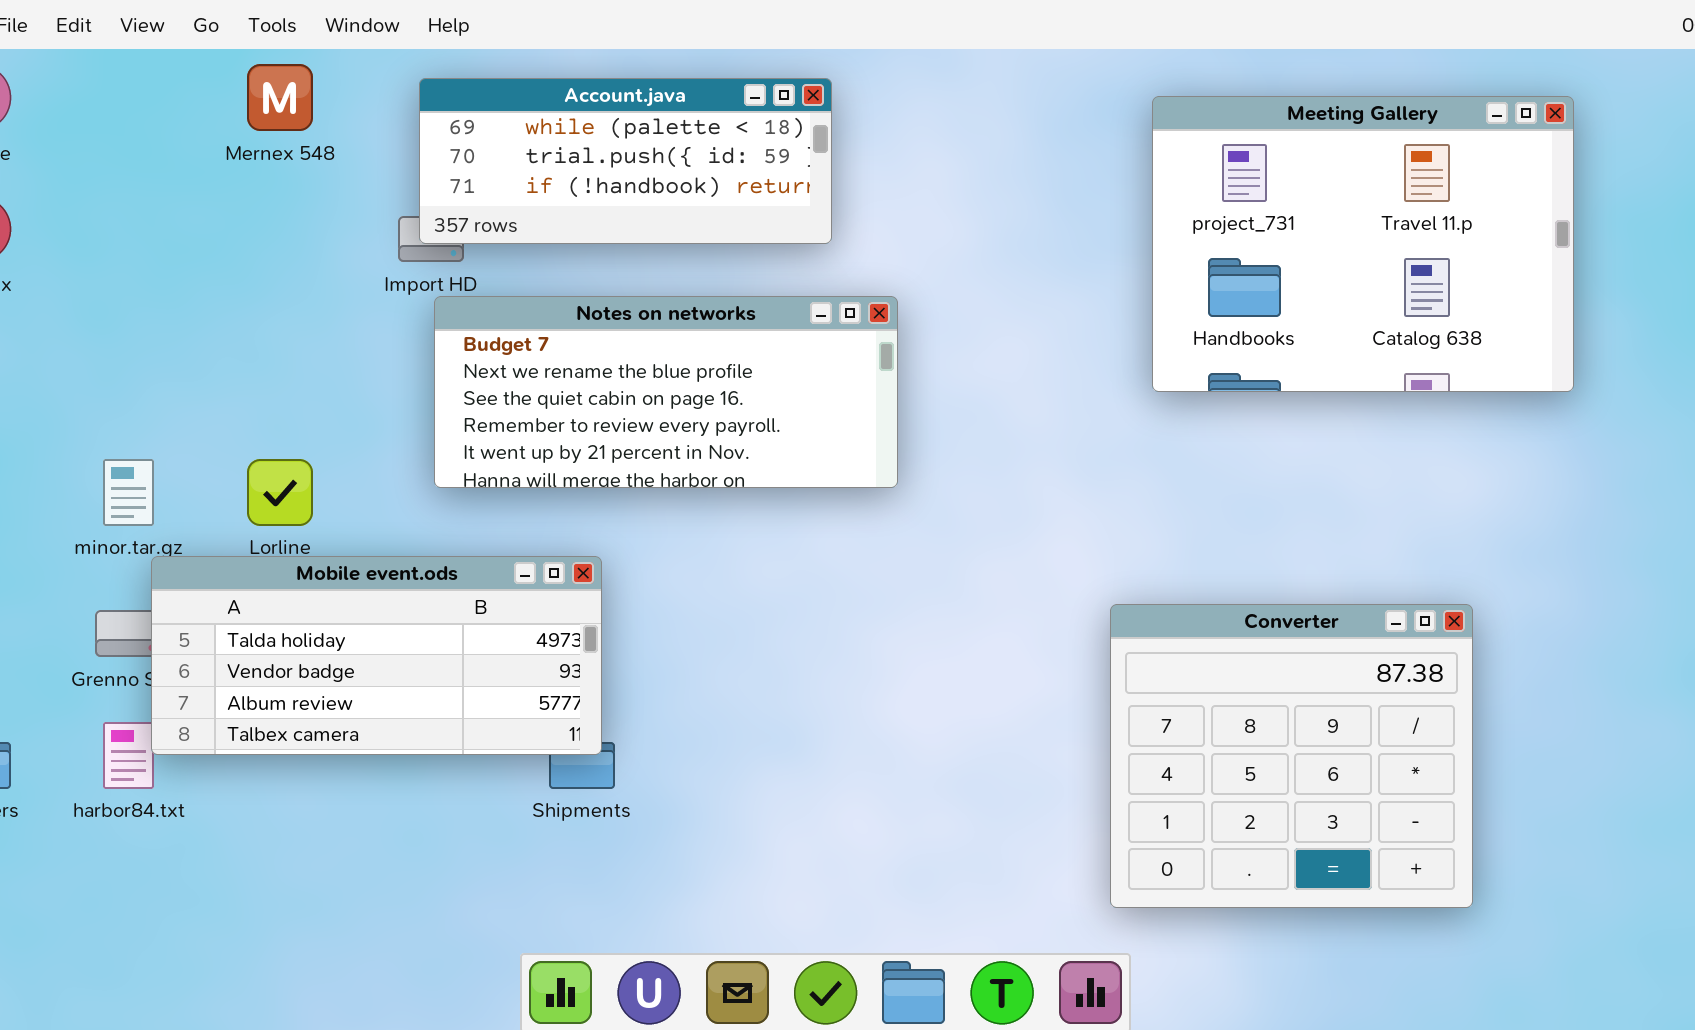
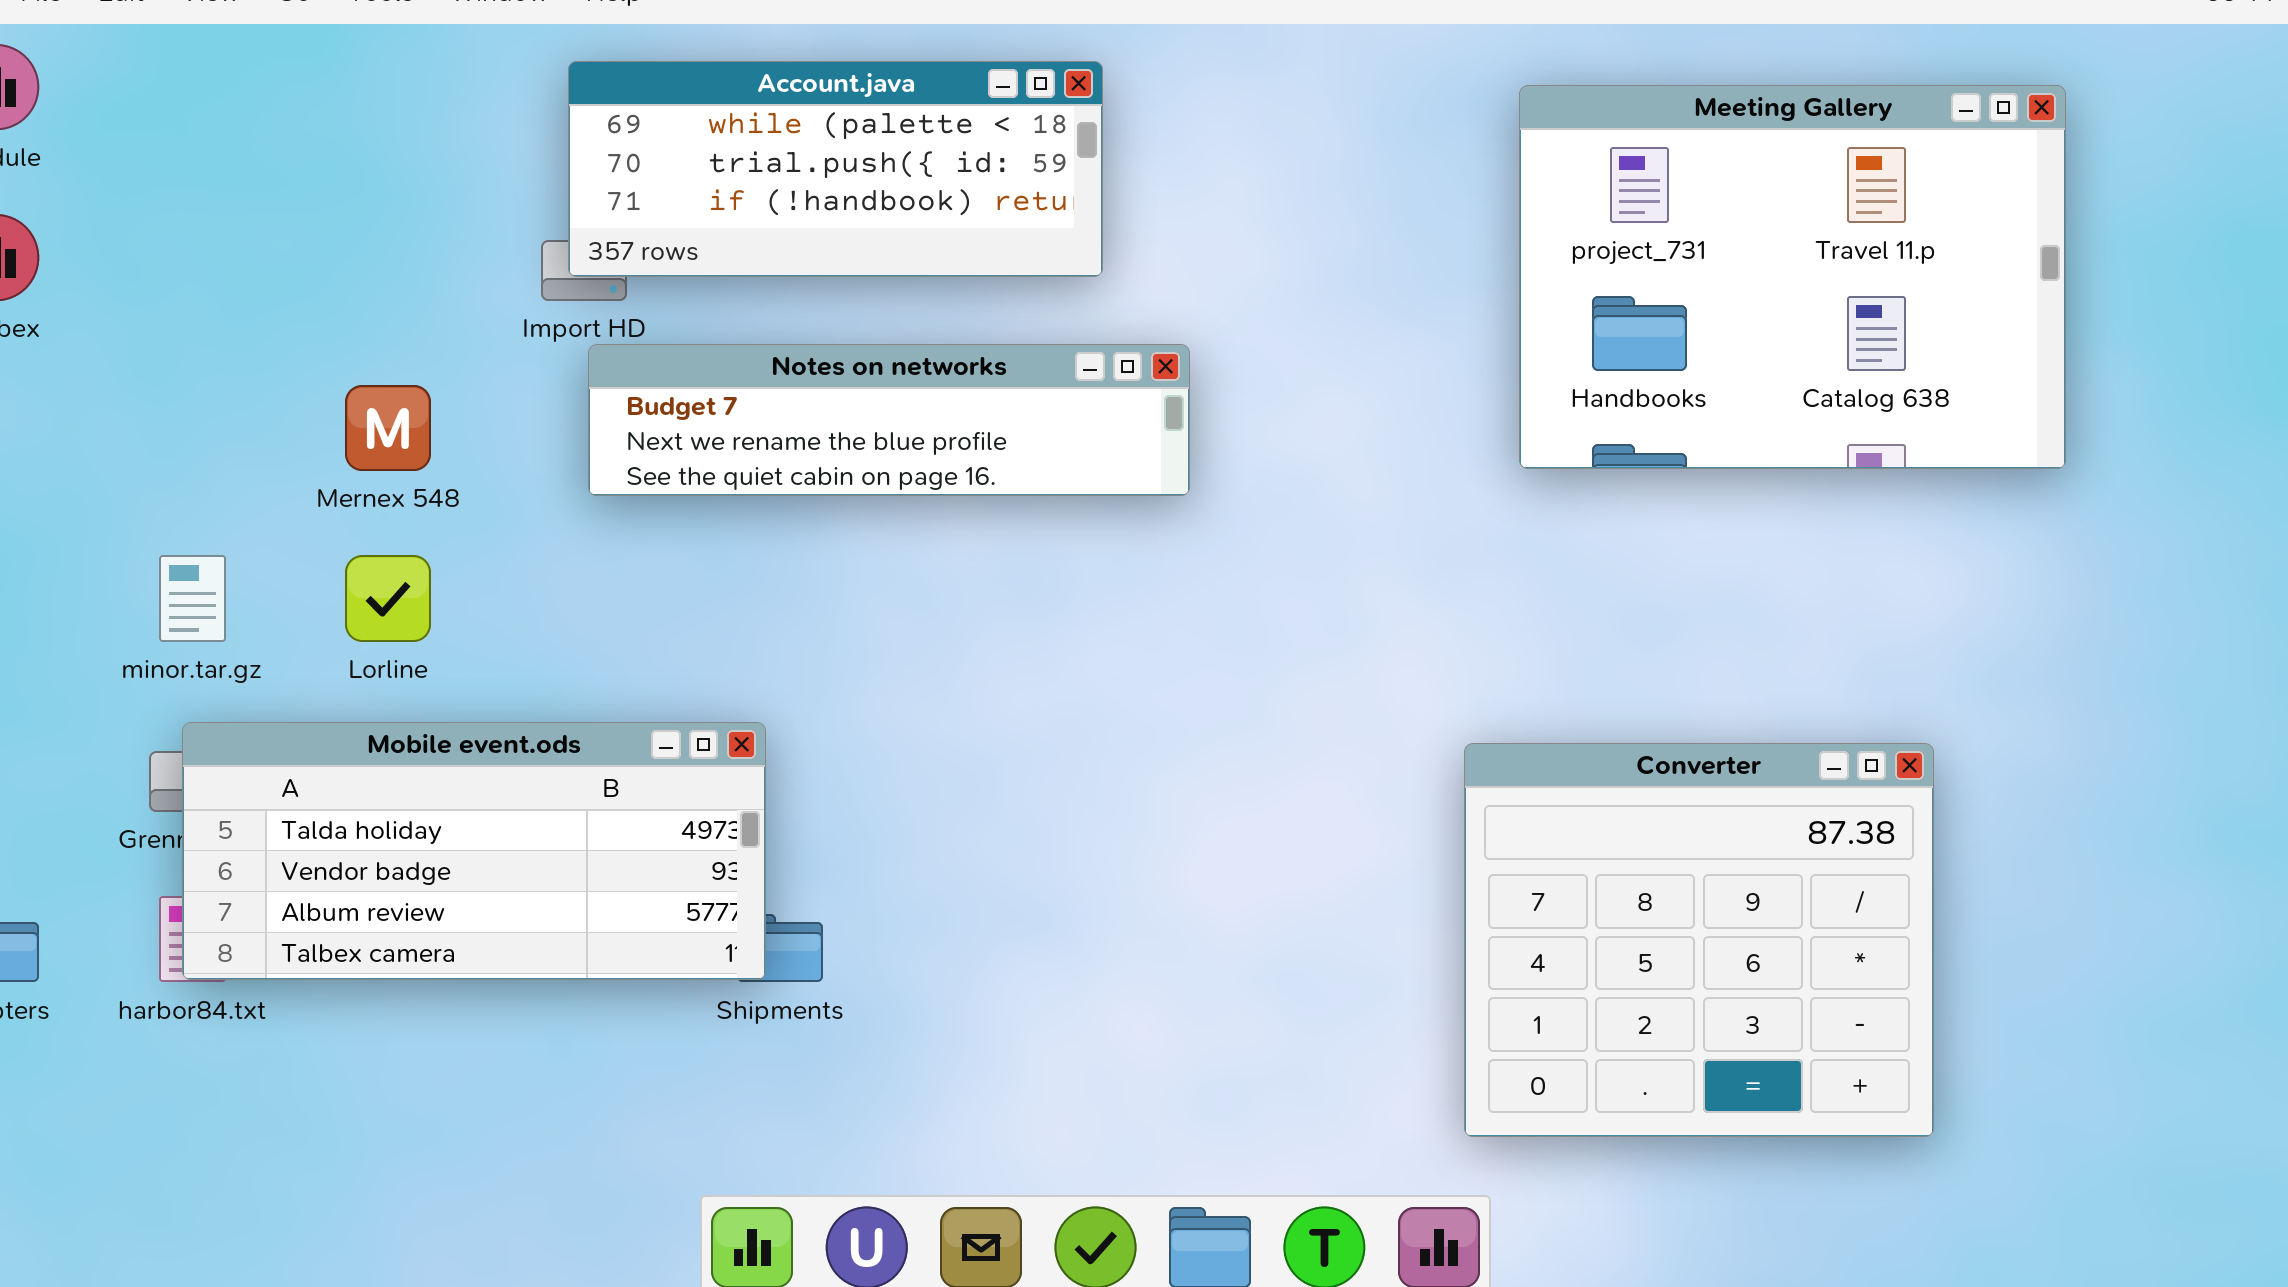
Mernex 548: [247,64,313,131] -> [345,385,431,471], moved
Notes on networks: [434,296,898,488] -> [588,344,1190,496], resized
Mobile event.ods: [151,556,602,755] -> [182,722,766,980], moved

